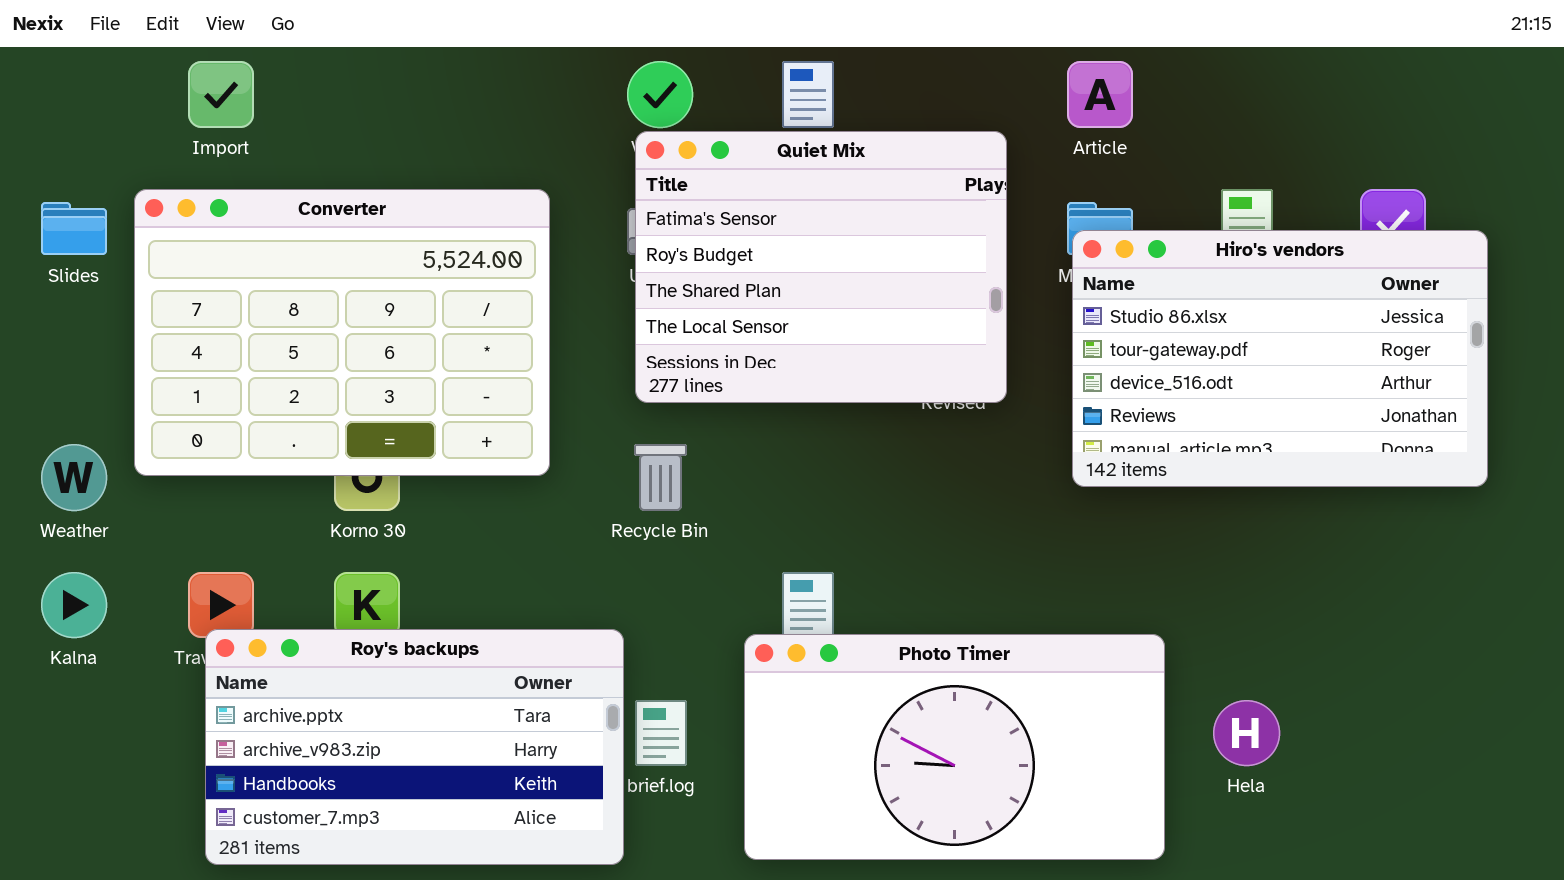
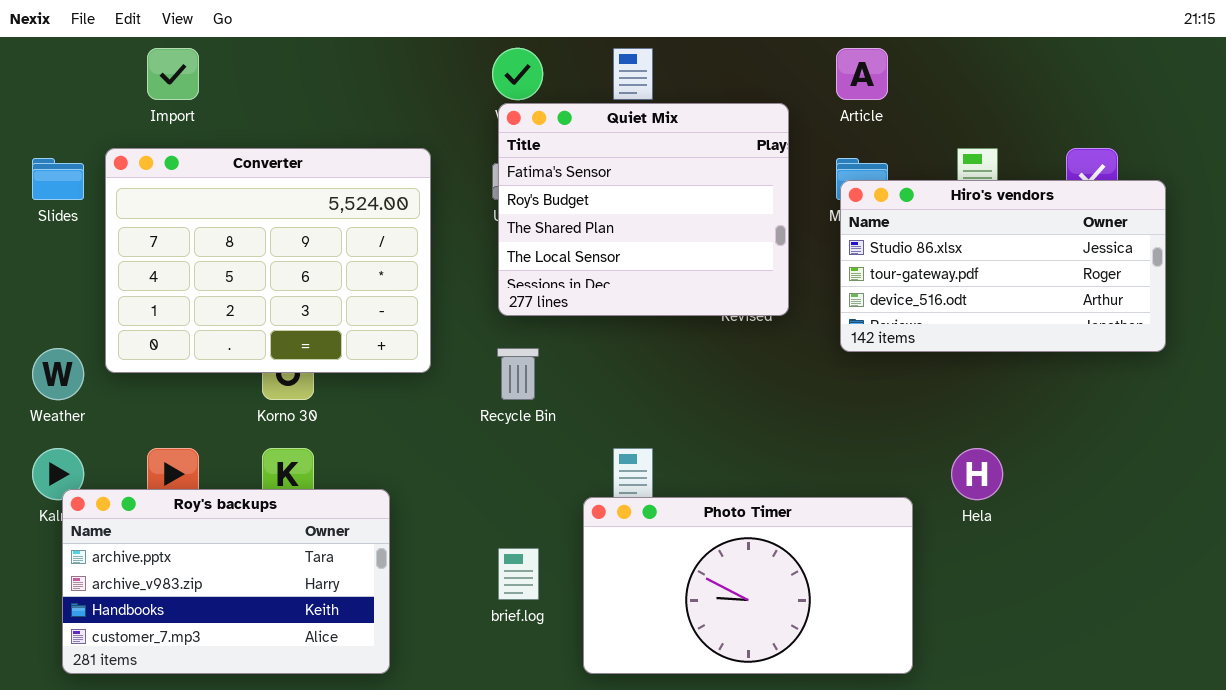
Hiro's vendors: [1072,230,1488,487] -> [840,180,1166,352], resized
Roy's backups: [205,629,624,865] -> [62,489,390,674], moved
Hela: [1213,700,1280,766] -> [951,448,1003,500], moved

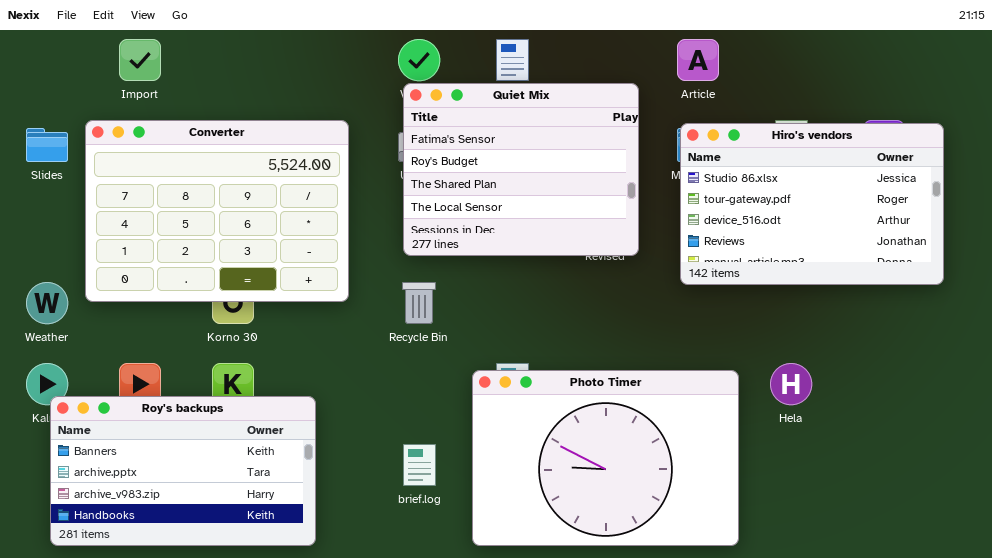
Hiro's vendors: [840,180,1166,352] -> [680,123,944,285], resized
Roy's backups: [62,489,390,674] -> [50,396,316,546], scrolled up 1 row
Photo Timer: [583,497,913,674] -> [472,370,739,546], resized

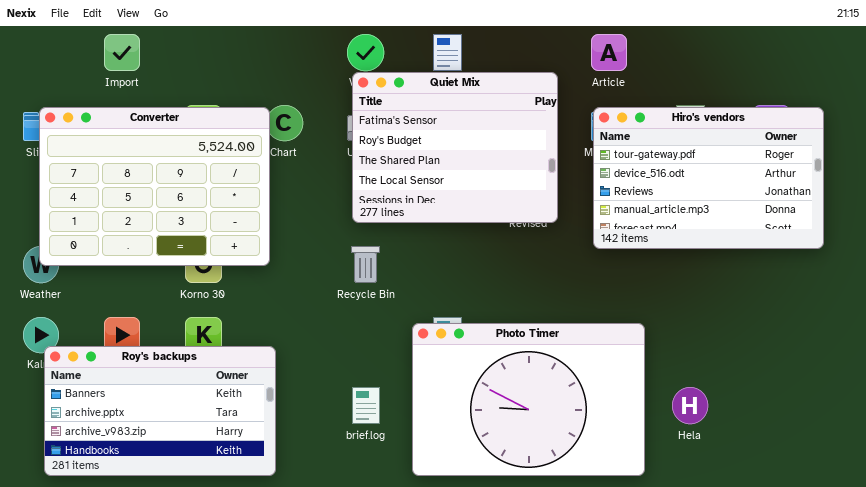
Converter: [85,120,349,302] -> [39,107,270,266], moved
Hiro's vendors: [680,123,944,285] -> [593,107,824,249], scrolled down 1 row
Hela: [770,363,812,405] -> [672,387,708,424], moved

